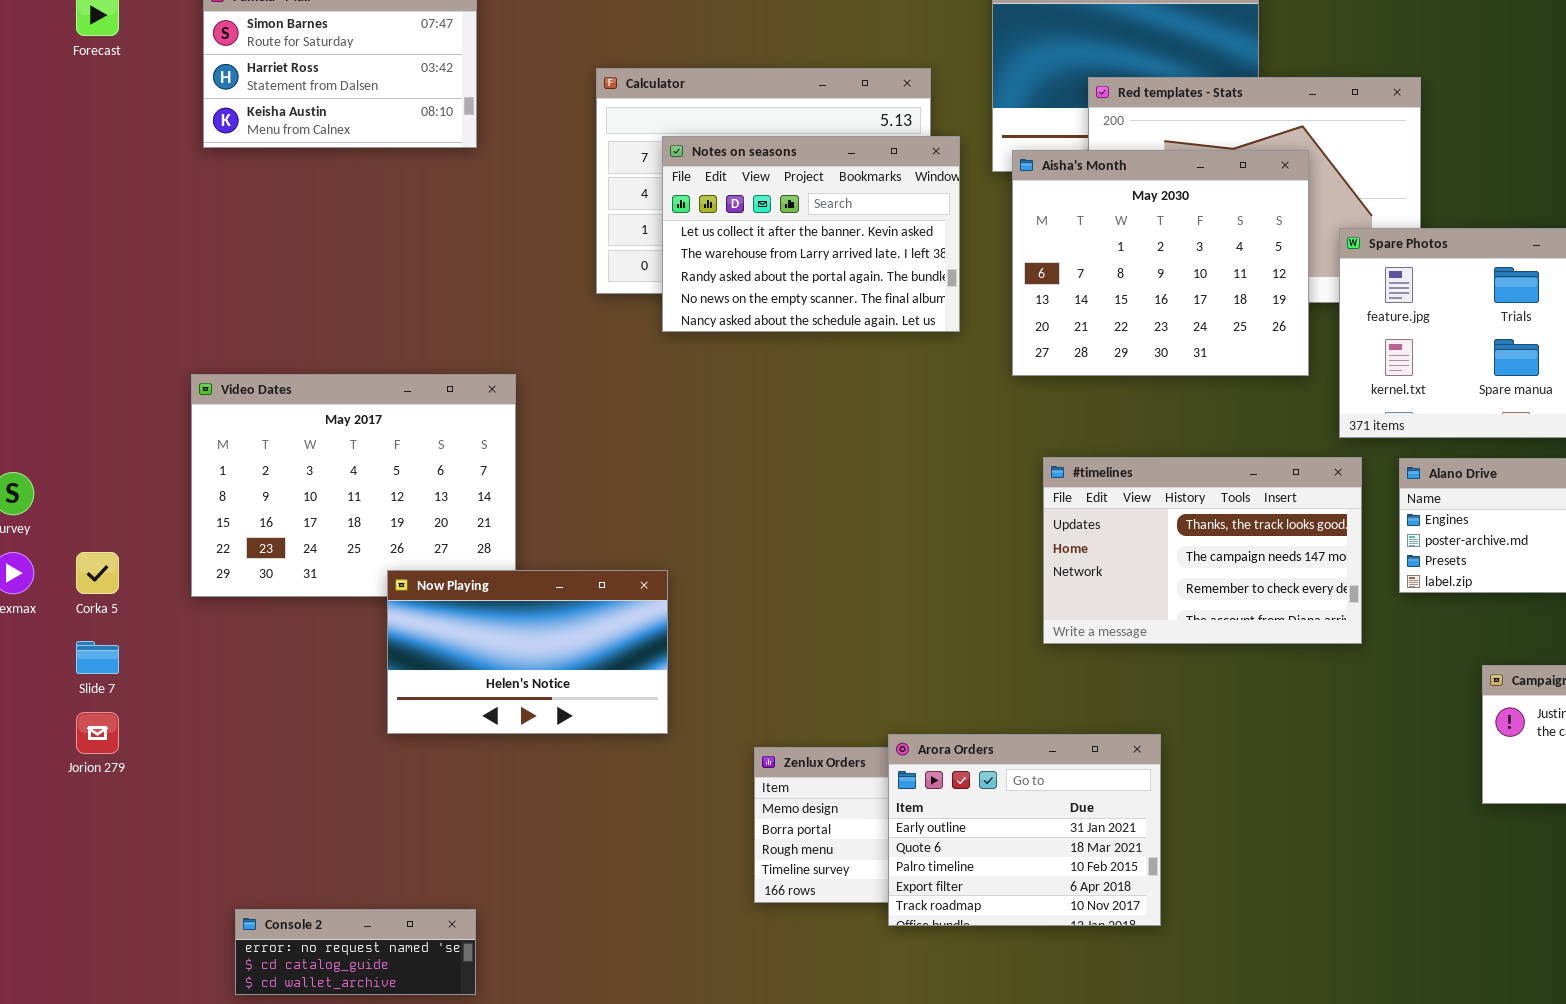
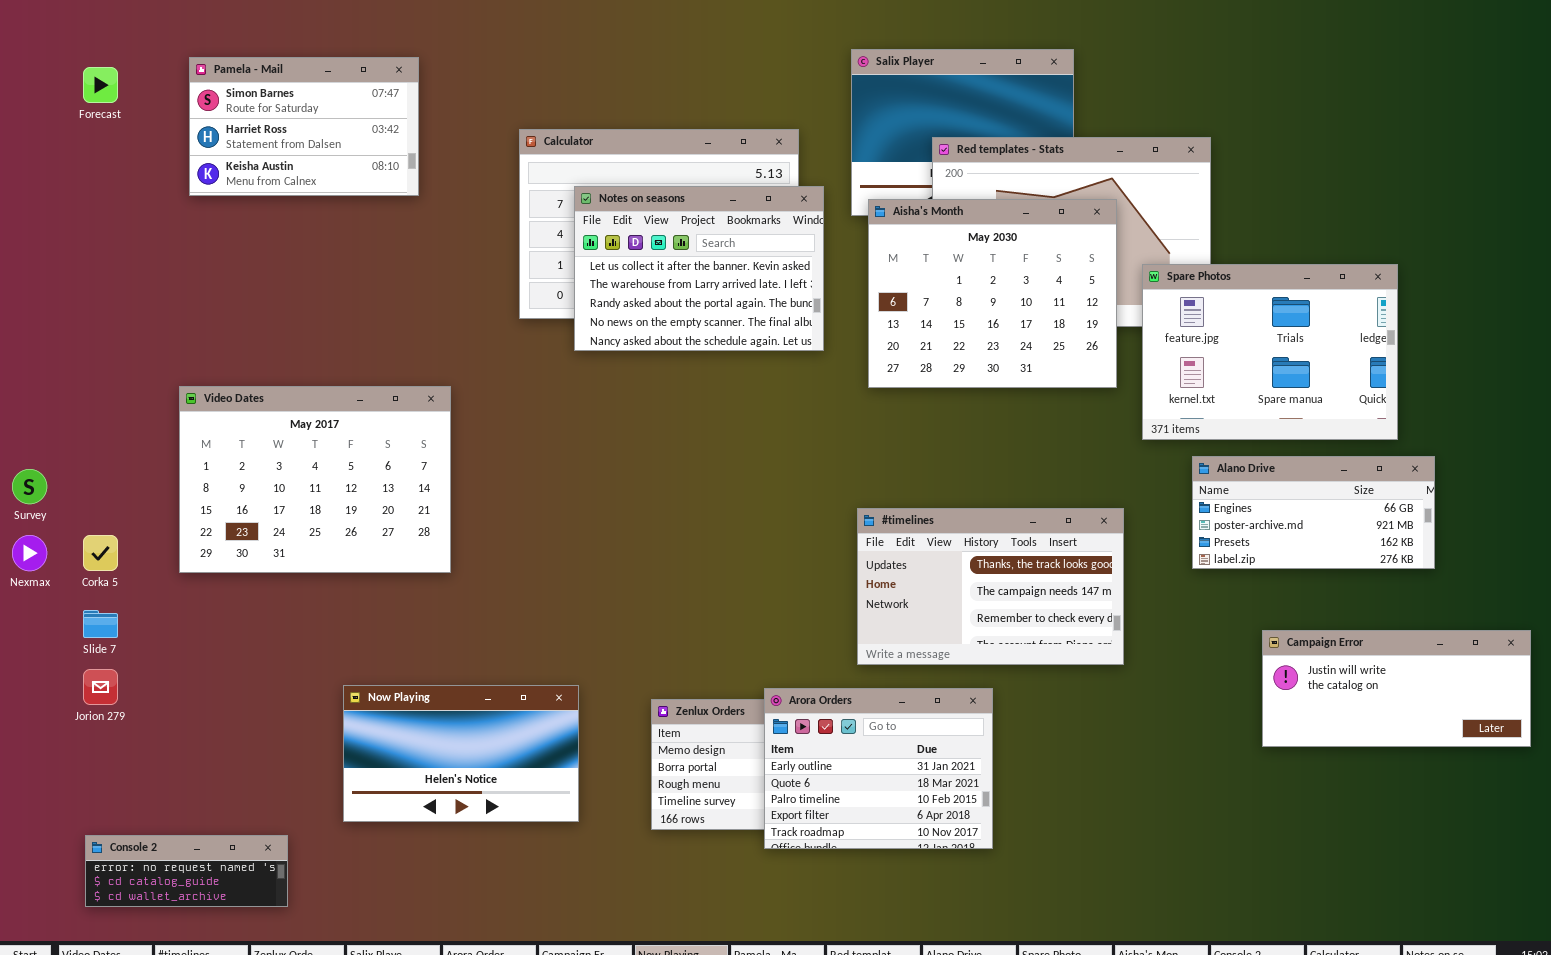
#timelines: [1043,457,1362,644] -> [857,508,1124,665], moved
Now Playing: [387,570,668,734] -> [343,685,579,822], moved
Console 2: [235,909,476,995] -> [85,835,288,907], moved

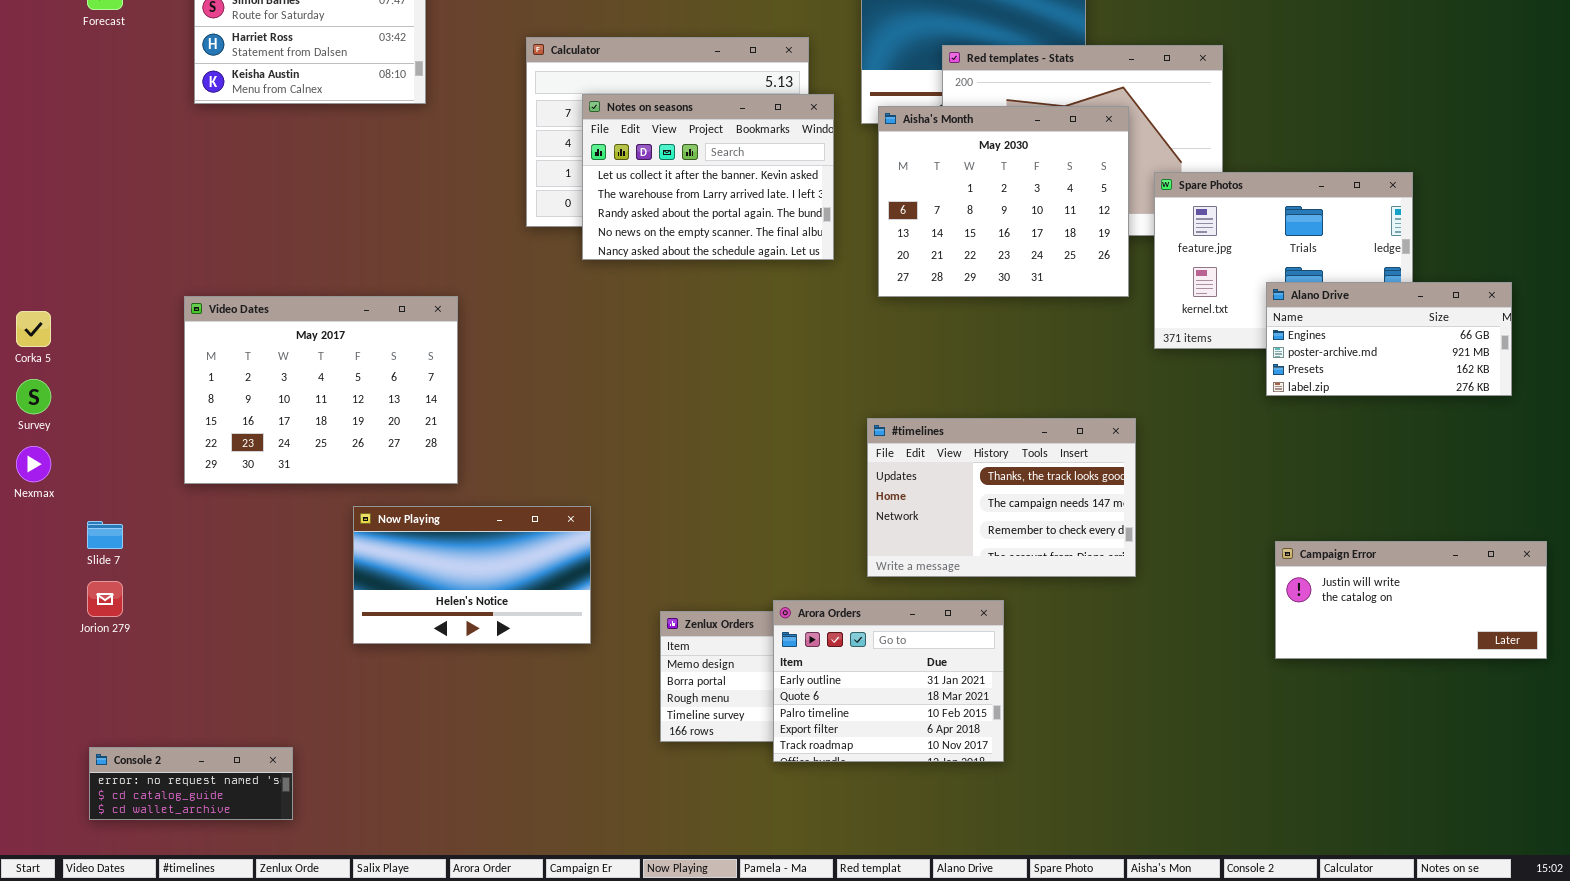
Alano Drive: [1192,456,1435,569] -> [1266,282,1512,396], moved
Corka 5: [83,535,118,571] -> [16,311,51,347], moved
Now Playing: [343,685,579,822] -> [353,506,591,644], moved

